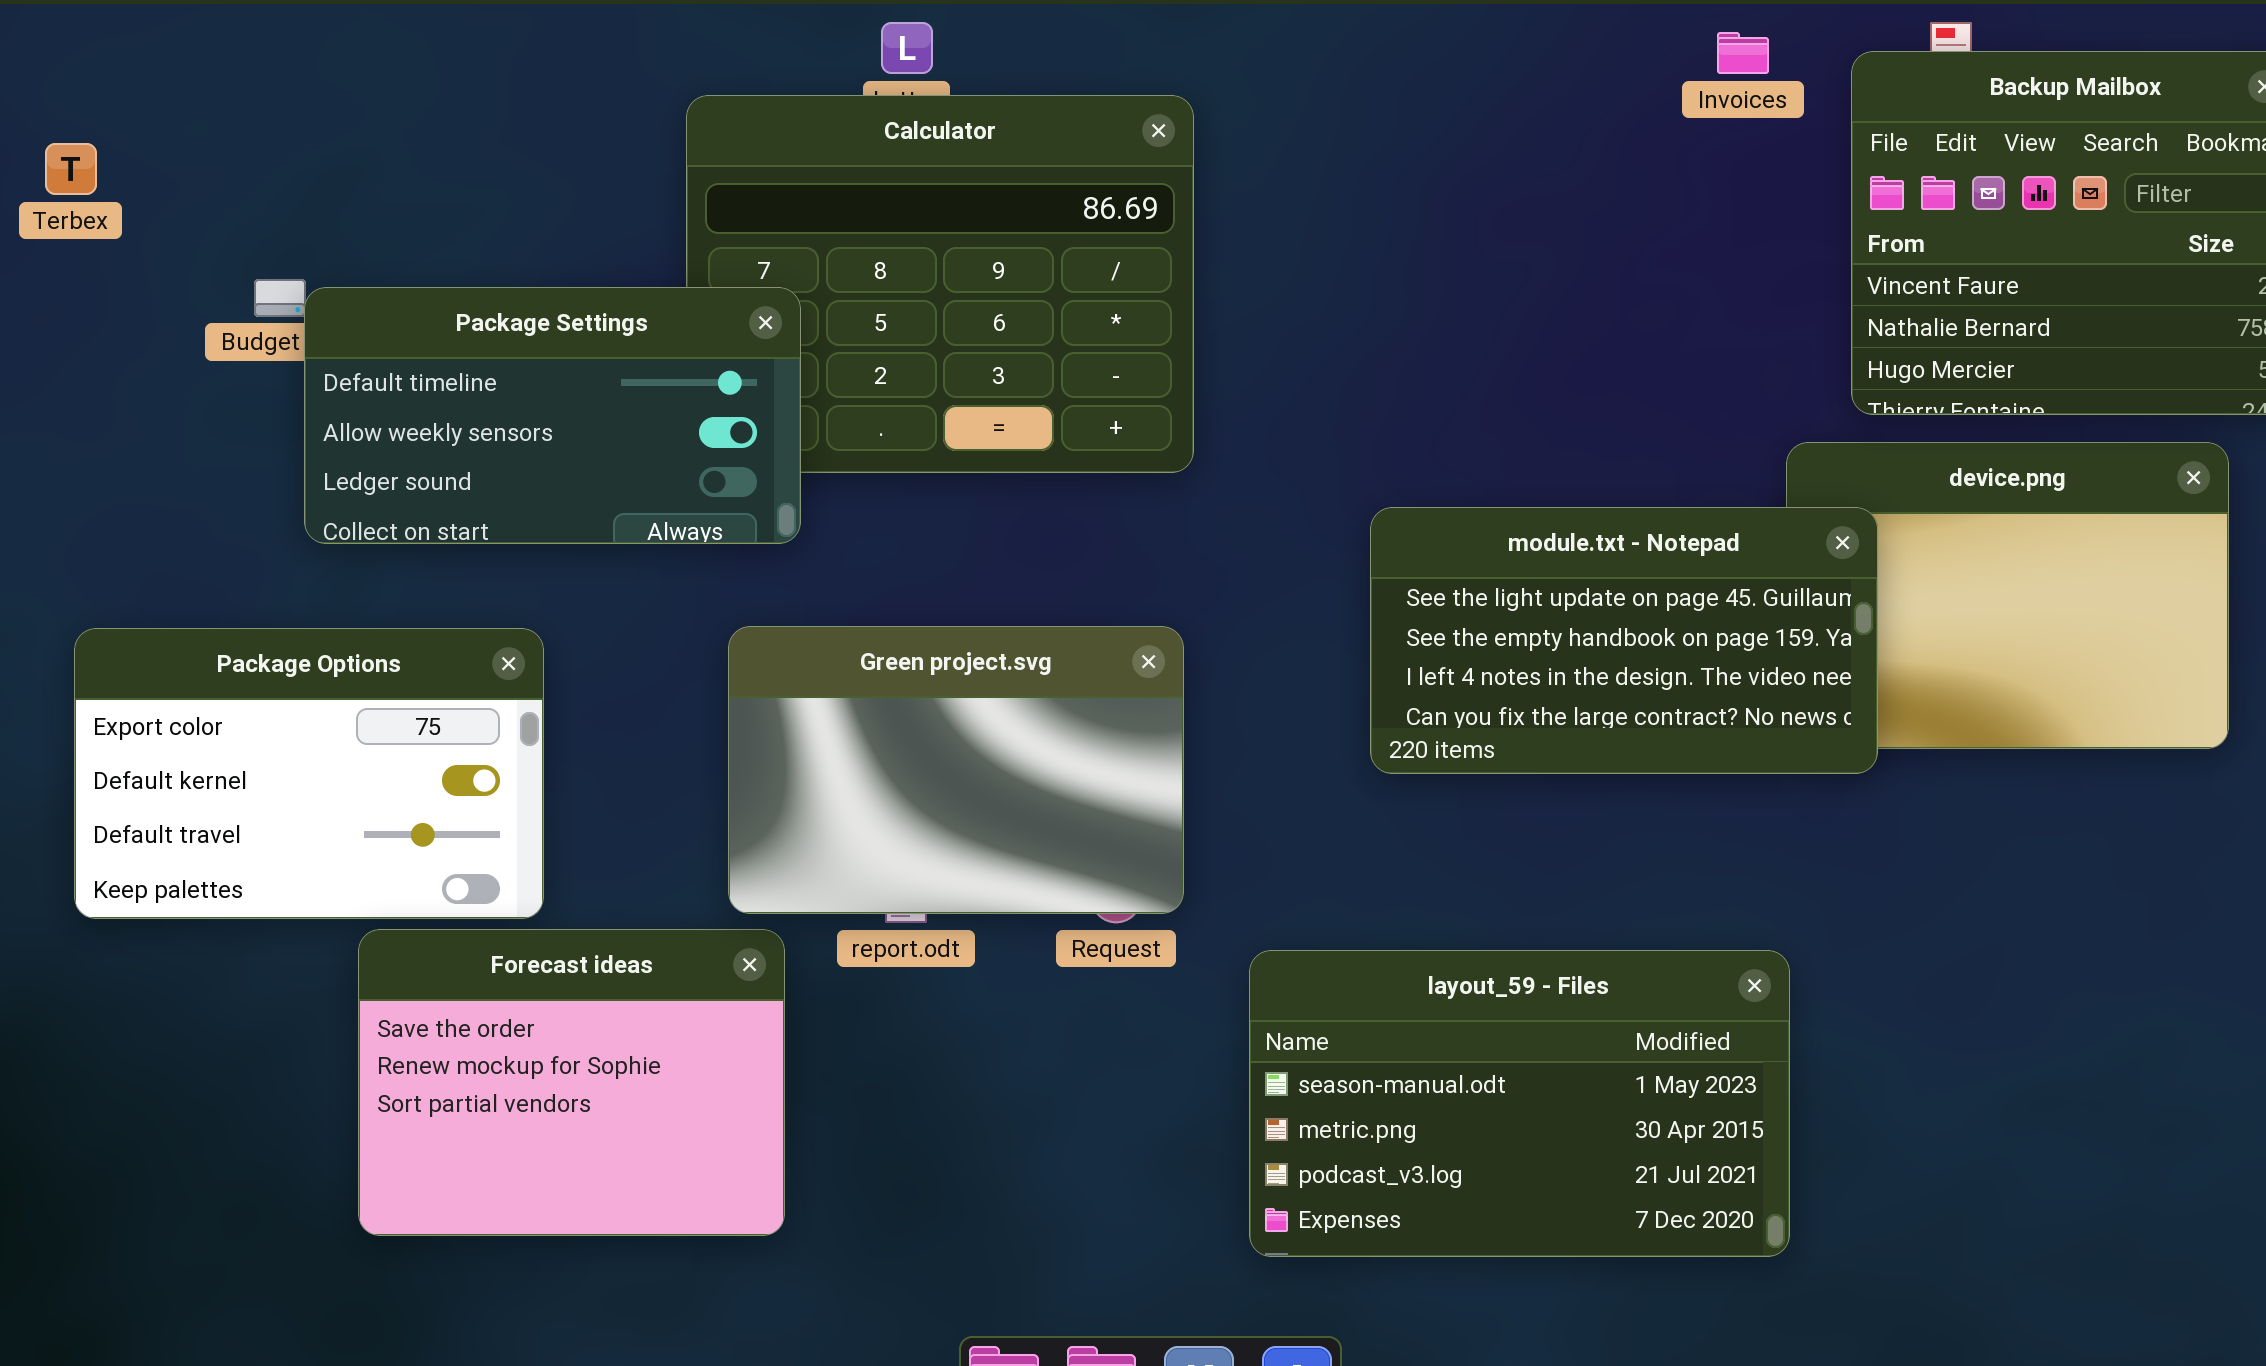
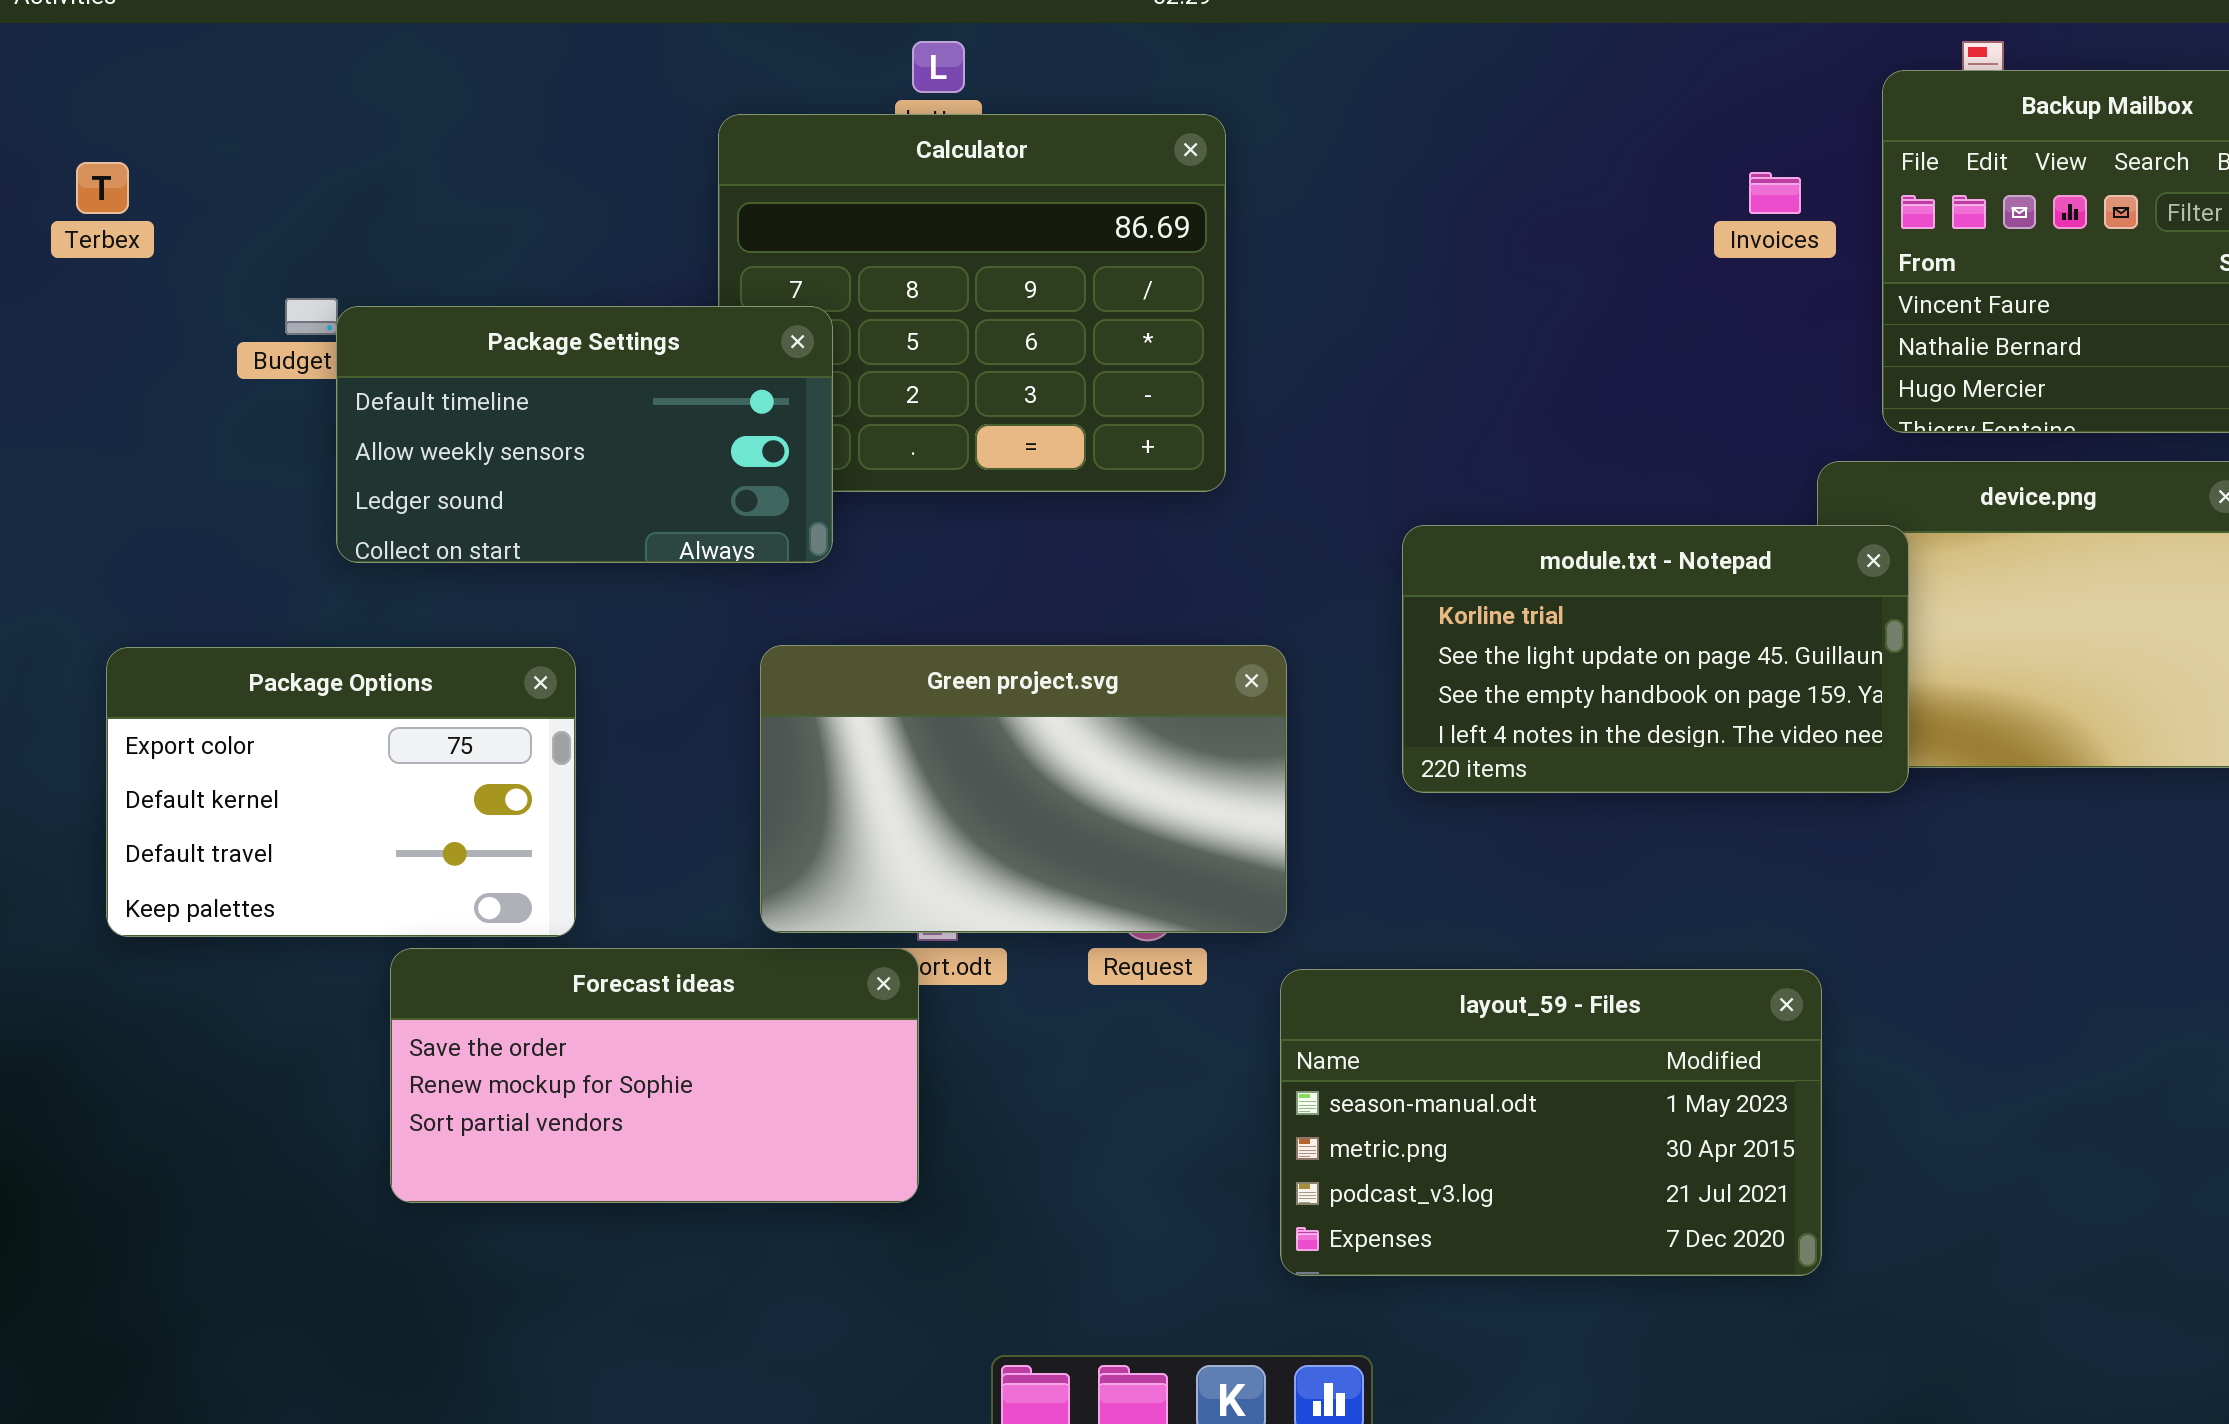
Invoices: [1717,32,1769,74] -> [1749,172,1801,214], moved
module.txt - Notepad: [1370,507,1878,774] -> [1402,525,1909,793], scrolled up 1 row
Green project.svg: [728,626,1184,914] -> [760,645,1287,933], resized
Forecast ideas: [358,929,785,1236] -> [390,948,919,1203], resized

